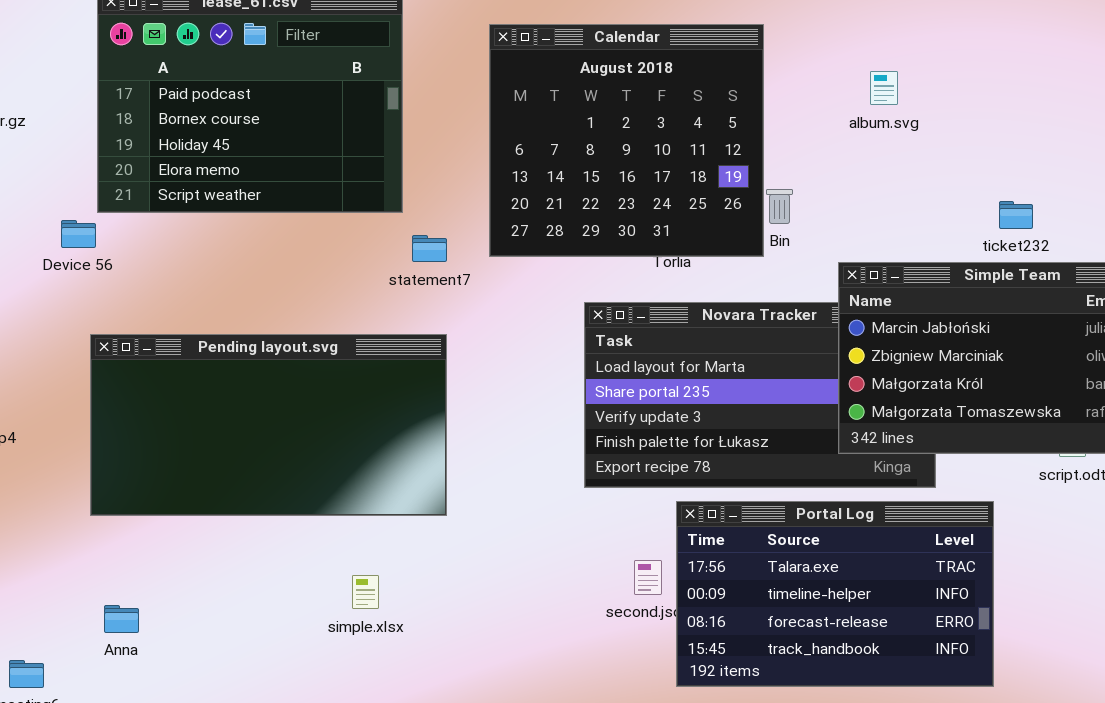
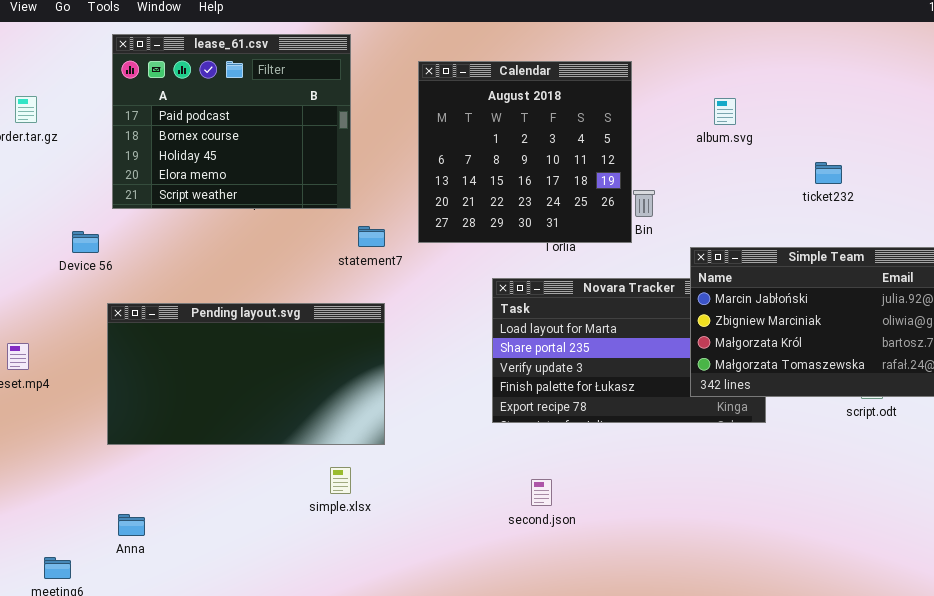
ticket232: [999,201,1033,229] -> [815,162,842,184], moved
Device 56: [61,220,96,248] -> [72,231,99,253], moved
Portal Log: [676,501,994,687] -> none, closed
simple.xlsx: [352,575,379,609] -> [330,467,351,494], moved

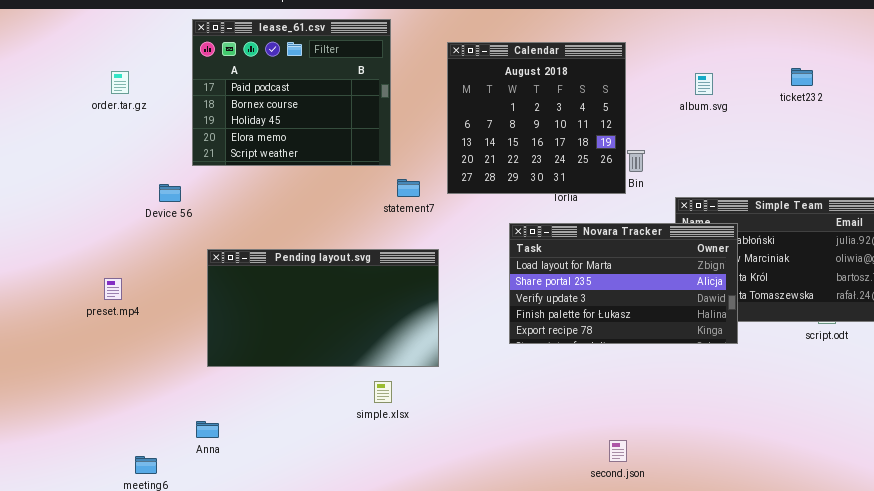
ticket232: [815,162,842,184] -> [791,68,813,86], moved
Novara Tracker: [492,278,766,423] -> [509,223,738,344], raised
Pending layout.svg: [107,303,385,445] -> [207,249,439,367], moved
second.json: [531,479,552,506] -> [609,440,627,462], moved

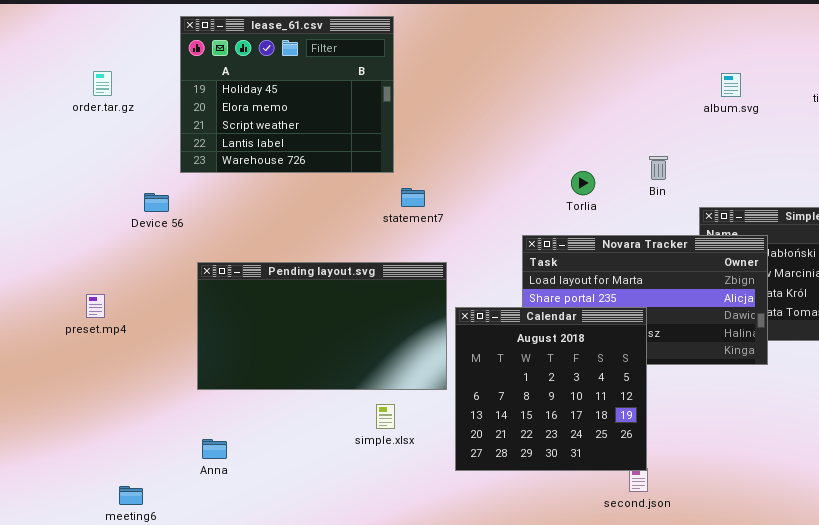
lease_61.csv: [192,19,391,166] -> [180,16,394,173], scrolled down 2 rows
Calendar: [447,42,626,194] -> [455,307,647,471], moved
Anna: [196,421,219,438] -> [202,439,227,459], moved

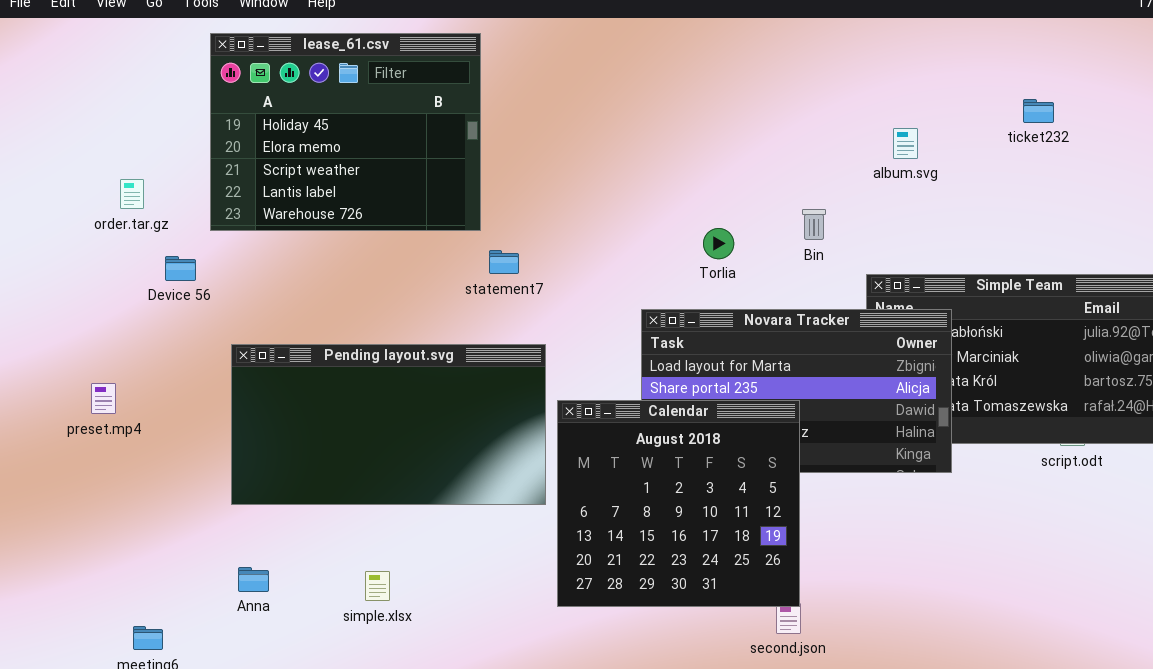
order.tar.gz: [93,71,112,96] -> [120,179,144,209], moved
album.svg: [721,73,741,97] -> [893,128,918,159], moved
simple.xlsx: [376,404,395,429] -> [365,571,390,601], moved

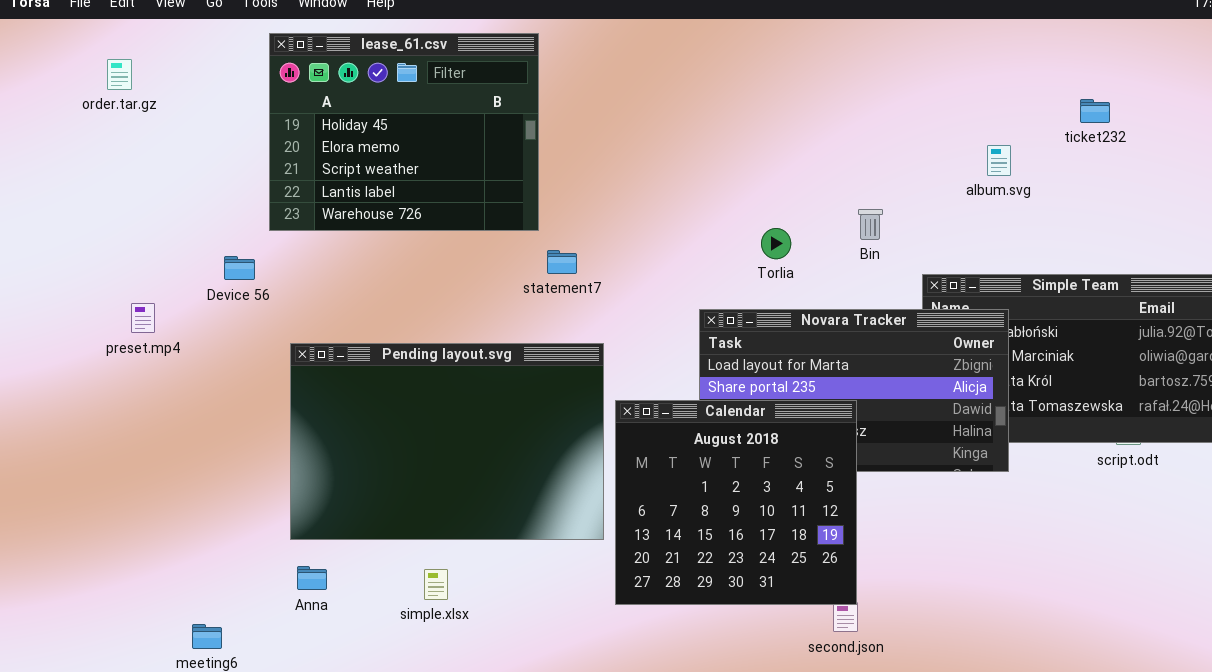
album.svg: [893,128,918,159] -> [987,145,1011,176], moved
order.tar.gz: [120,179,144,209] -> [107,59,132,90], moved
Pending layout.svg: [231,344,546,505] -> [290,343,604,540], resized
preset.mp4: [91,383,116,414] -> [131,303,155,333], moved

